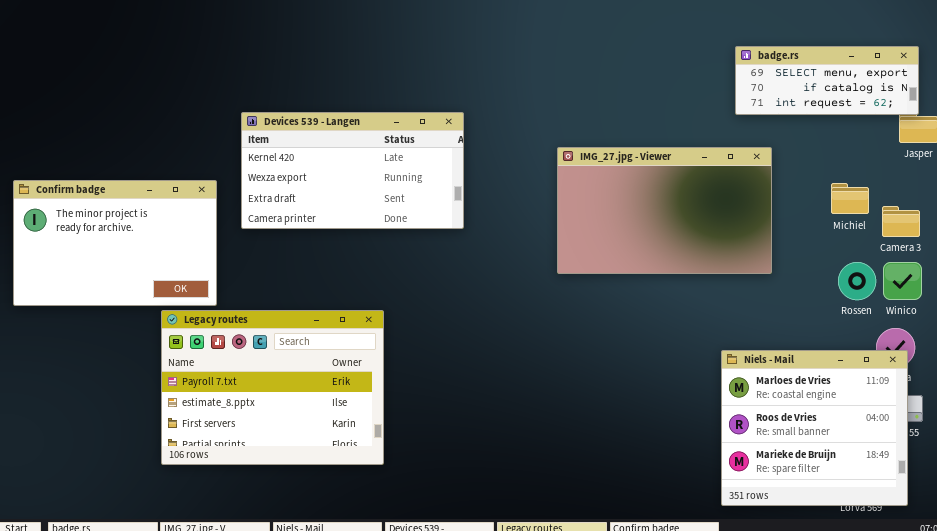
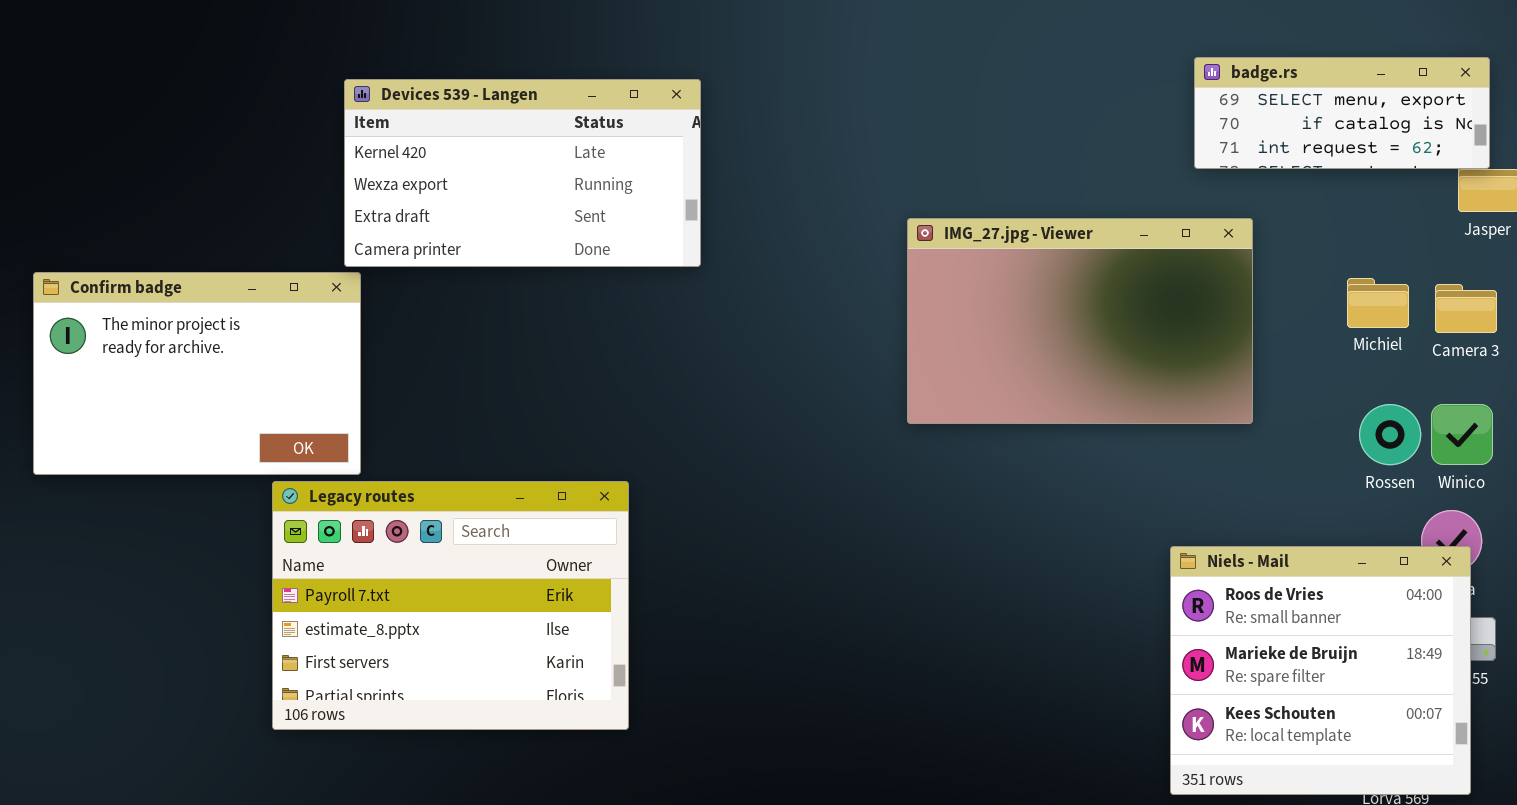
Devices 539 - Langen: [241,112,464,229] -> [344,79,701,267], moved
Camera 3: [882,206,920,237] -> [1435,284,1497,333], moved
Niels - Mail: [721,350,908,506] -> [1170,546,1471,795], scrolled down 1 row

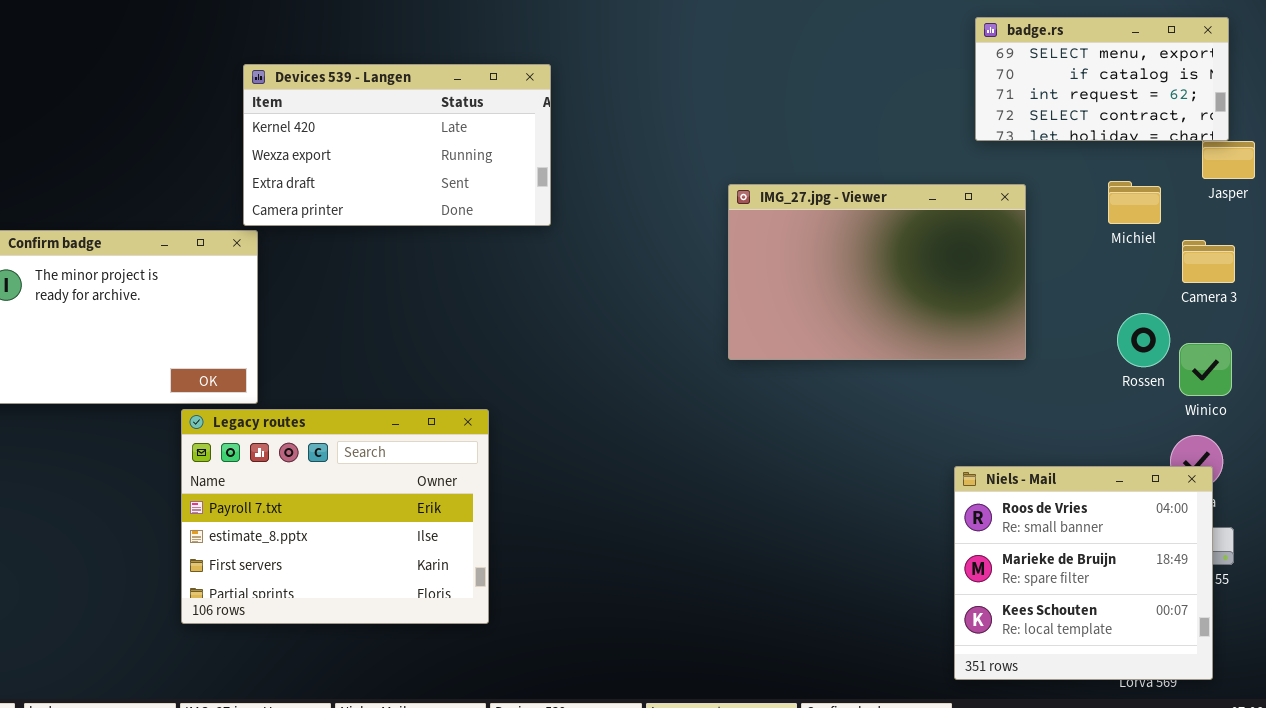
badge.rs: [1194,57,1490,169] -> [975,17,1229,141], resized
Michiel: [1347,278,1409,328] -> [1108,181,1161,224], moved
Rossen: [1359,404,1421,465] -> [1117,313,1170,367], moved

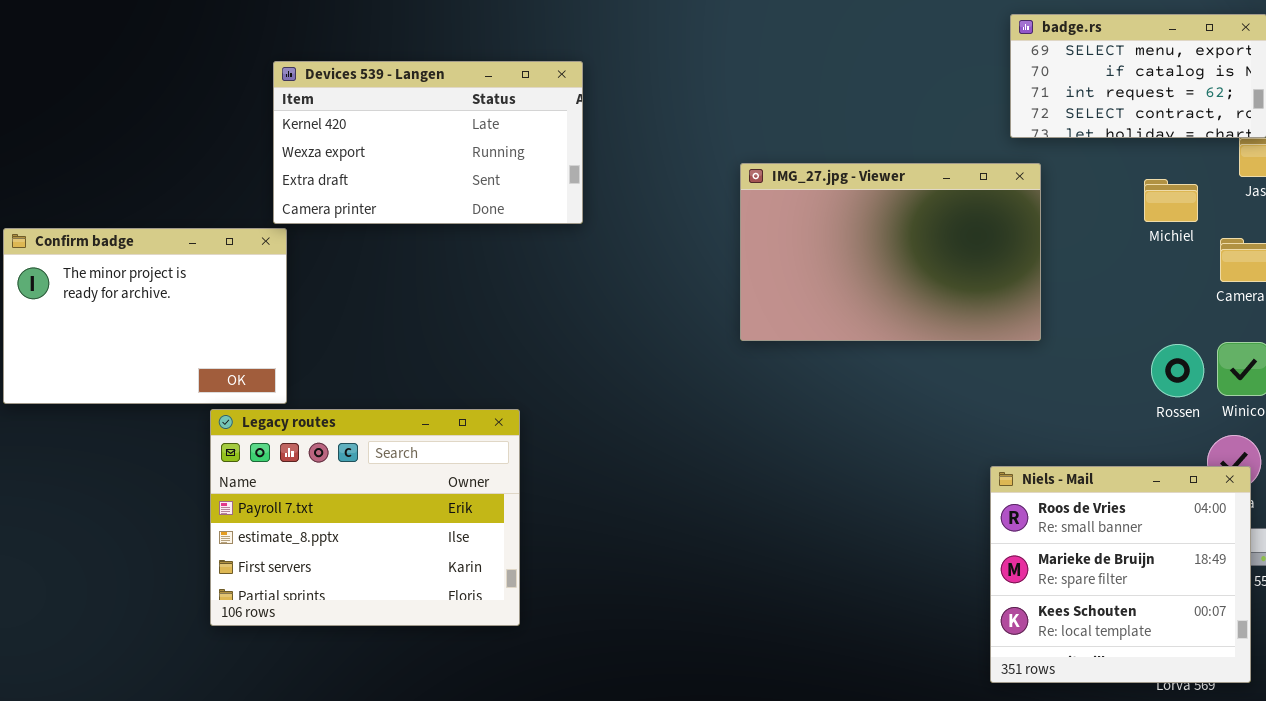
IMG_27.jpg - Viewer: [728,184,1026,360] -> [740,163,1041,341], moved
Rossen: [1117,313,1170,367] -> [1151,344,1204,397], moved

